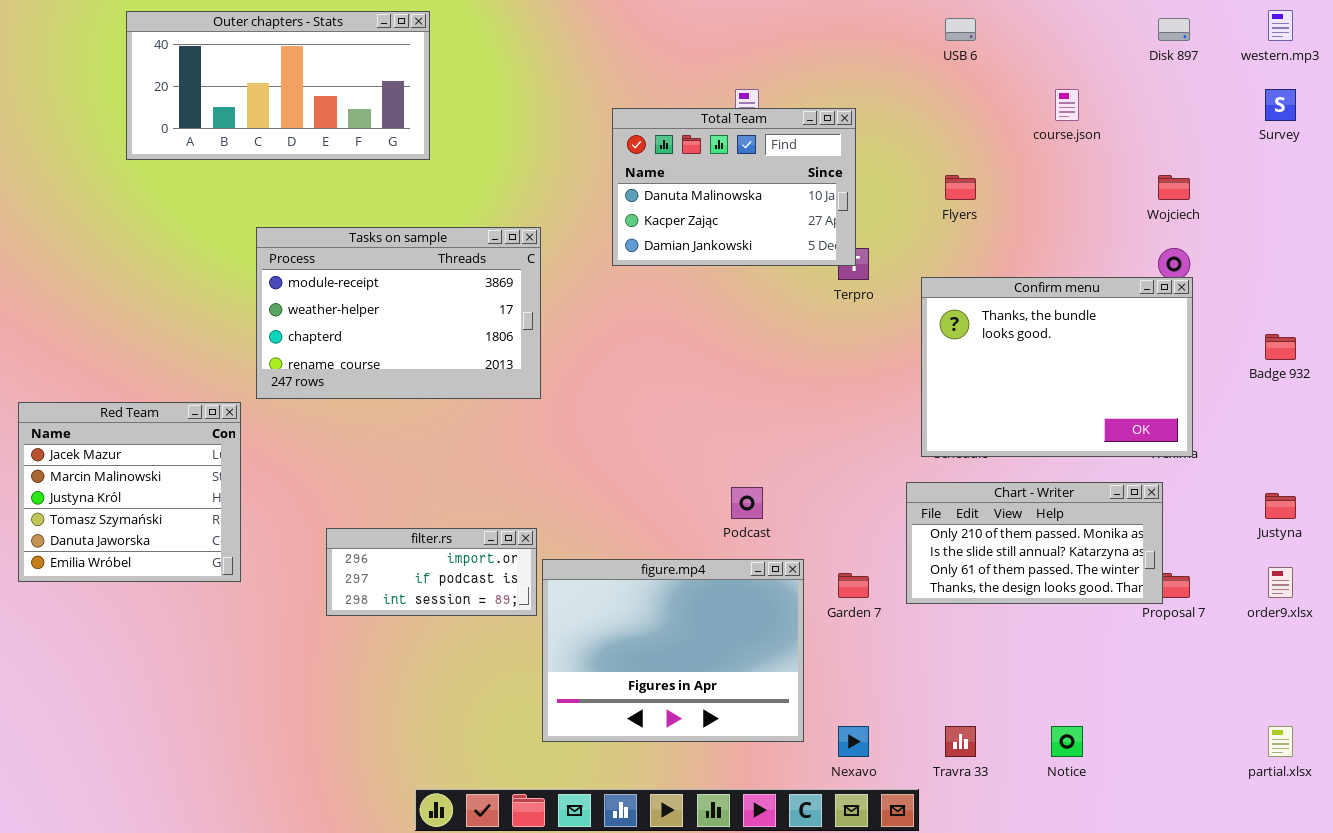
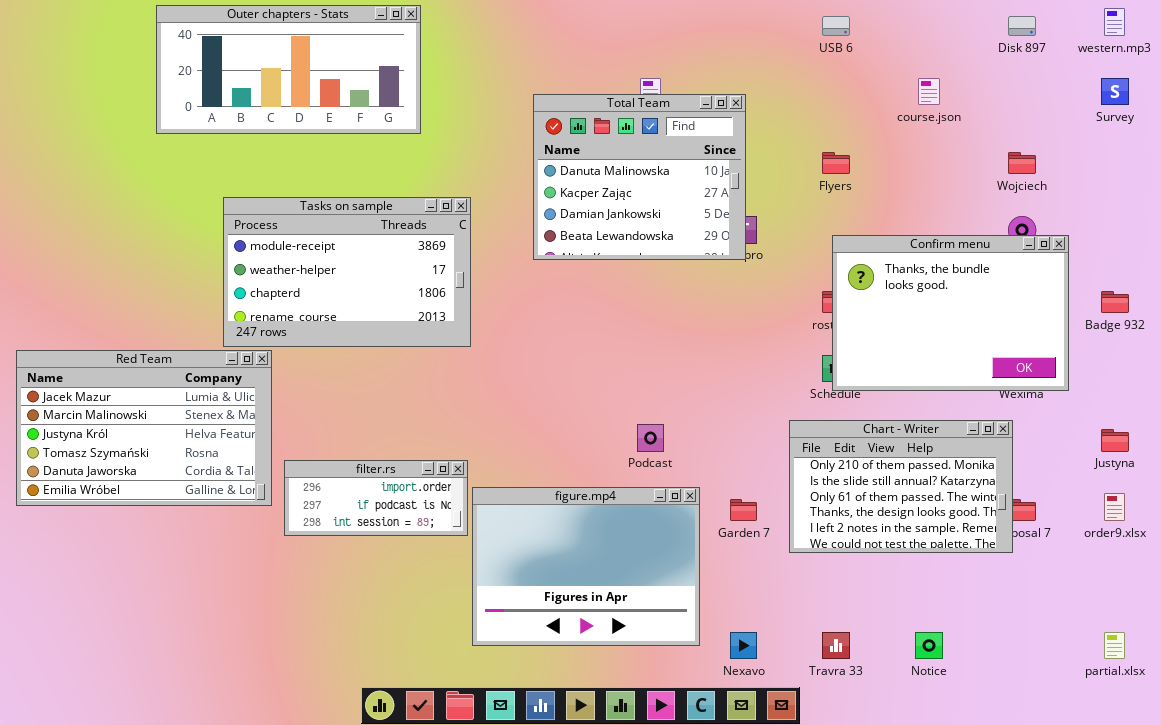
Outer chapters - Stats: [126,11,430,160] -> [156,5,421,134], moved
Total Team: [612,108,856,266] -> [533,94,746,260], resized
Confirm menu: [921,277,1193,457] -> [832,235,1069,391], moved
Red Team: [18,402,241,582] -> [16,350,272,506], resized
Chart - Writer: [906,482,1163,604] -> [789,420,1013,553], resized

